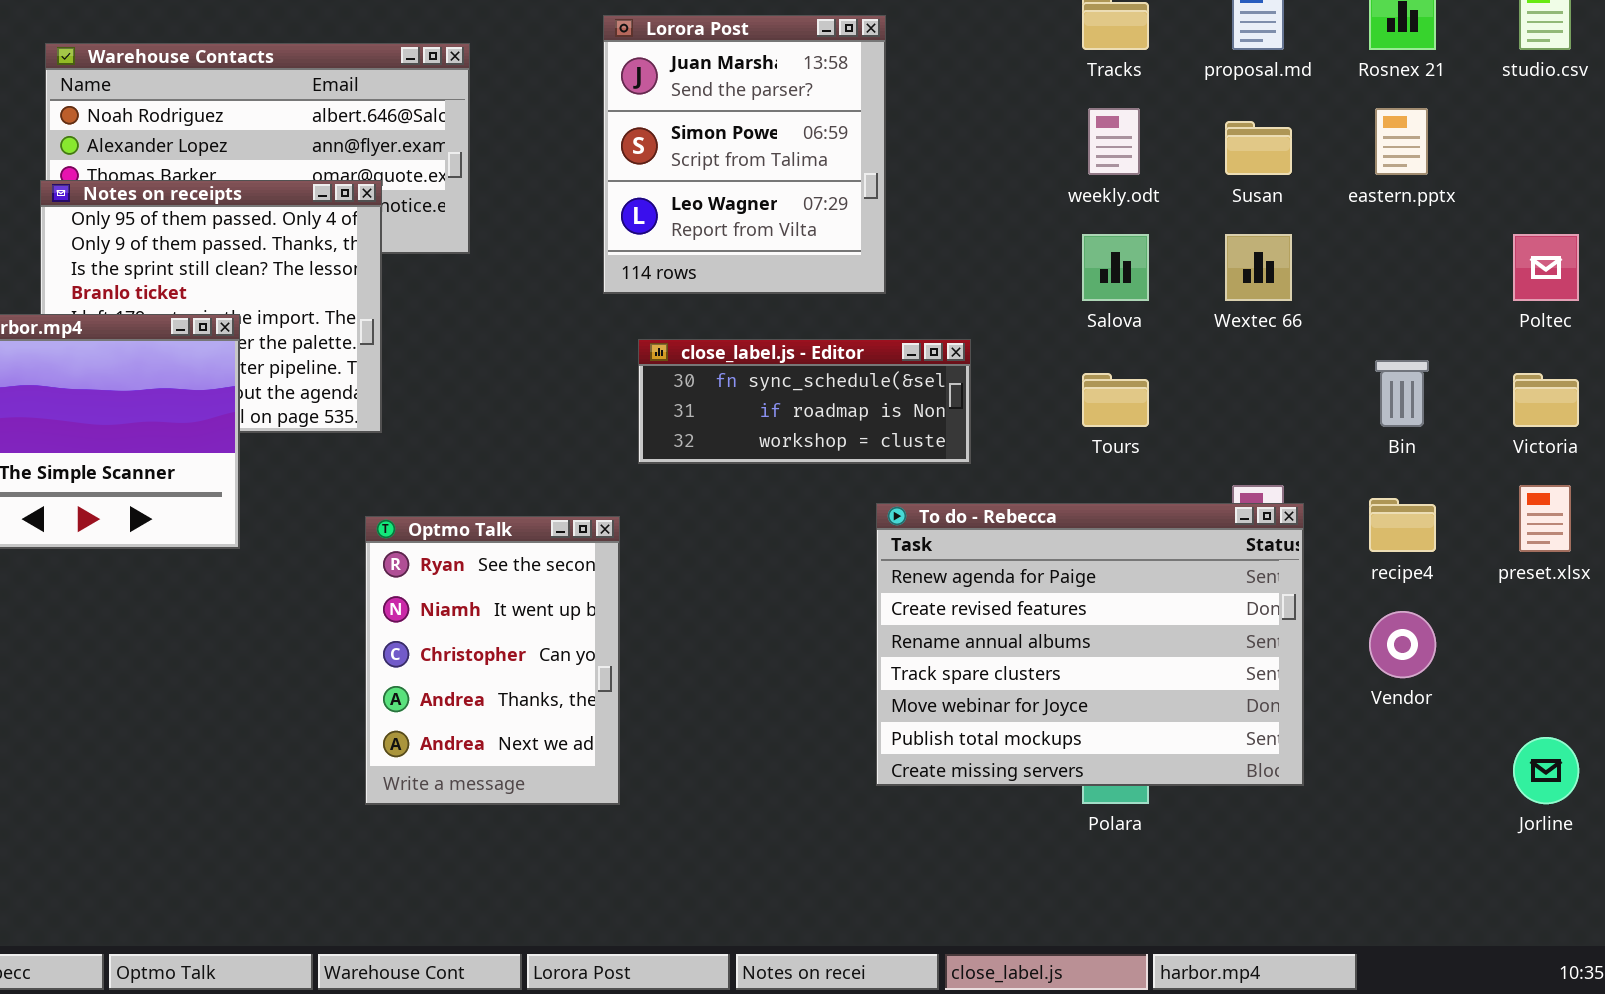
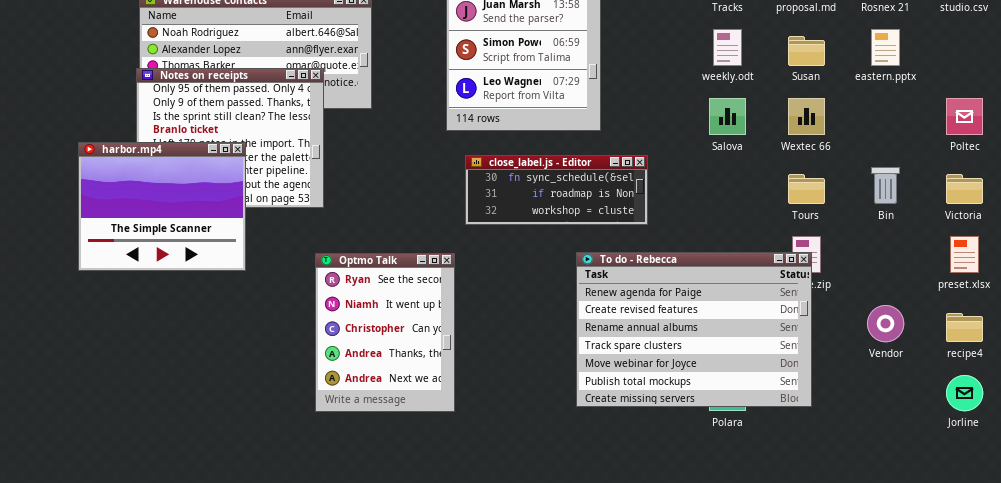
Tours: [1082,373,1149,427] -> [788,174,825,204], moved
recipe4: [1369,498,1436,552] -> [946,313,983,342], moved
To do - Rebecca: [876,503,1304,786] -> [576,252,812,407], moved

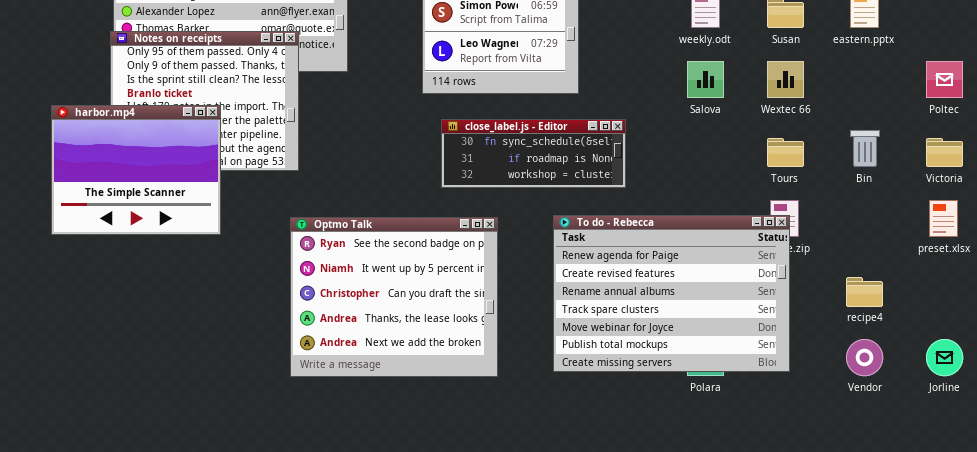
Optmo Talk: [315,253,455,412] -> [290,217,498,377], resized
Vendor: [867,305,904,342] -> [846,339,883,376], moved
recipe4: [946,313,983,342] -> [846,277,883,307], moved

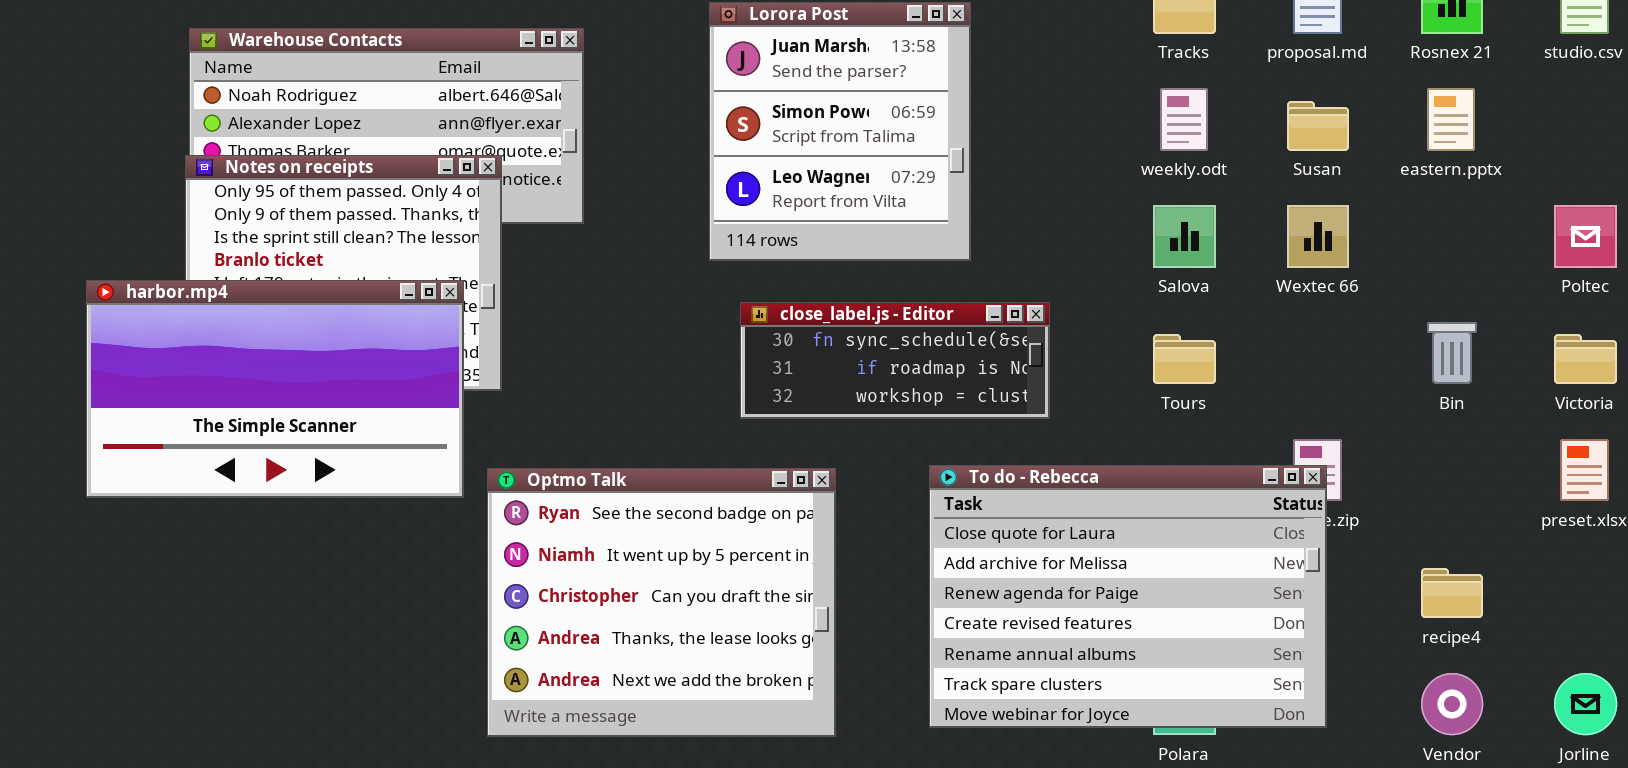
harbor.mp4: [51,105,221,235] -> [86,280,464,498], resized
Tours: [767,138,804,167] -> [1153,334,1216,384], moved
To do - Rebecca: [553,215,790,372] -> [929,465,1327,728], scrolled up 2 rows

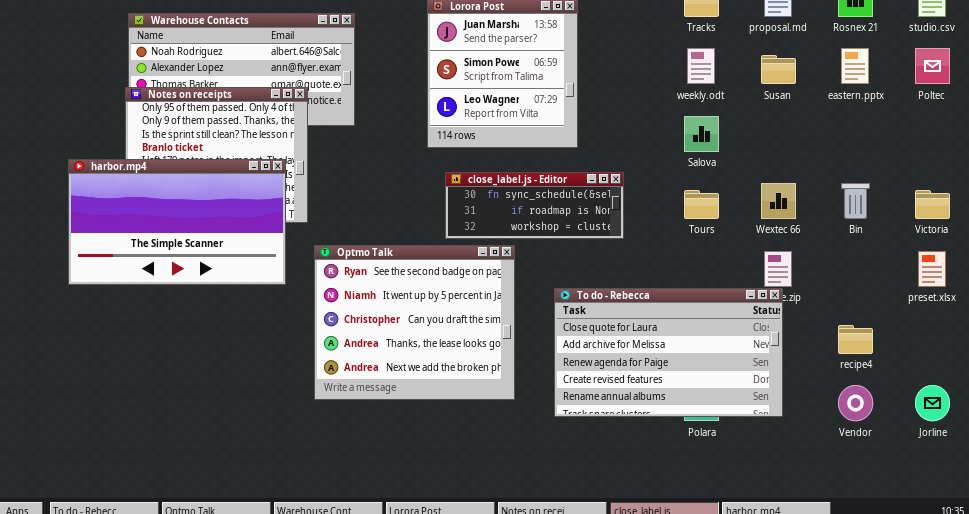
Wextec 66: [1287,205,1349,268] -> [761,183,796,219], moved
Poltec: [1554,205,1617,268] -> [915,48,950,84], moved
To do - Rebecca: [929,465,1327,728] -> [554,288,783,417], resized
Optmo Talk: [487,468,836,737] -> [314,245,515,400], moved

